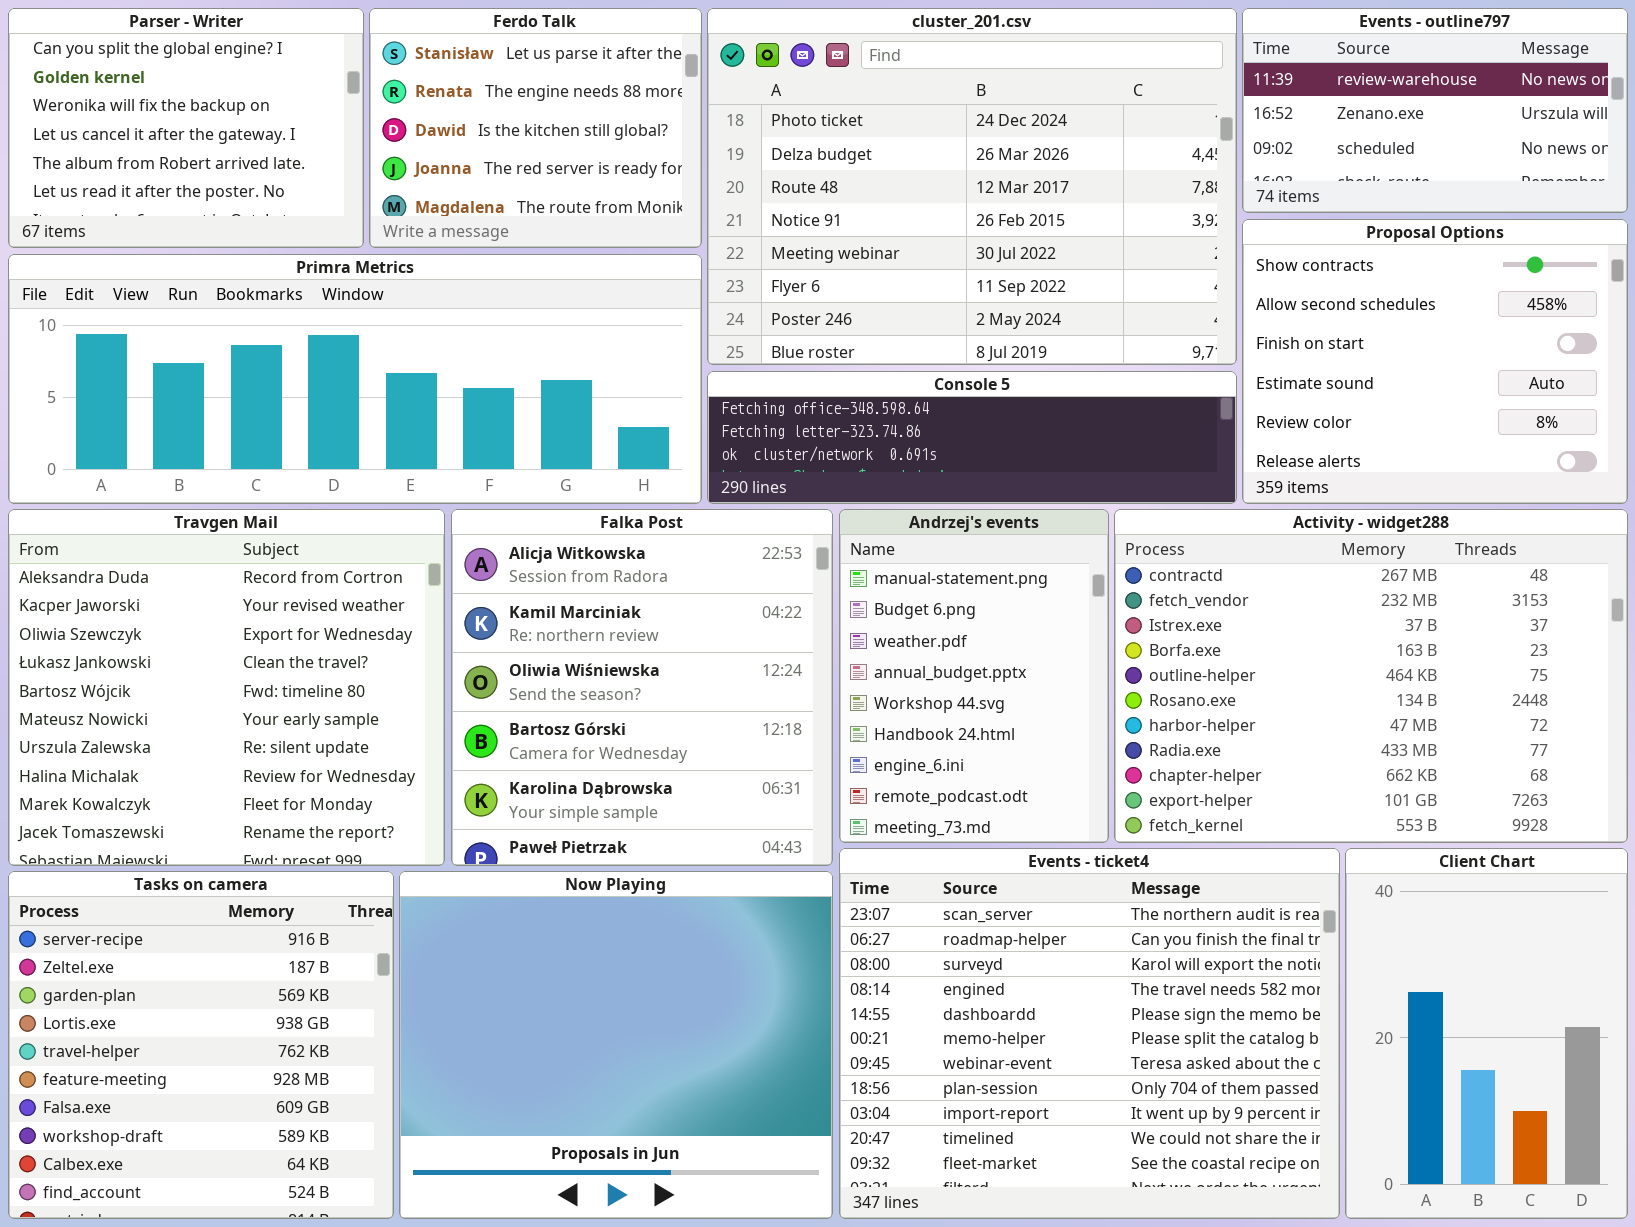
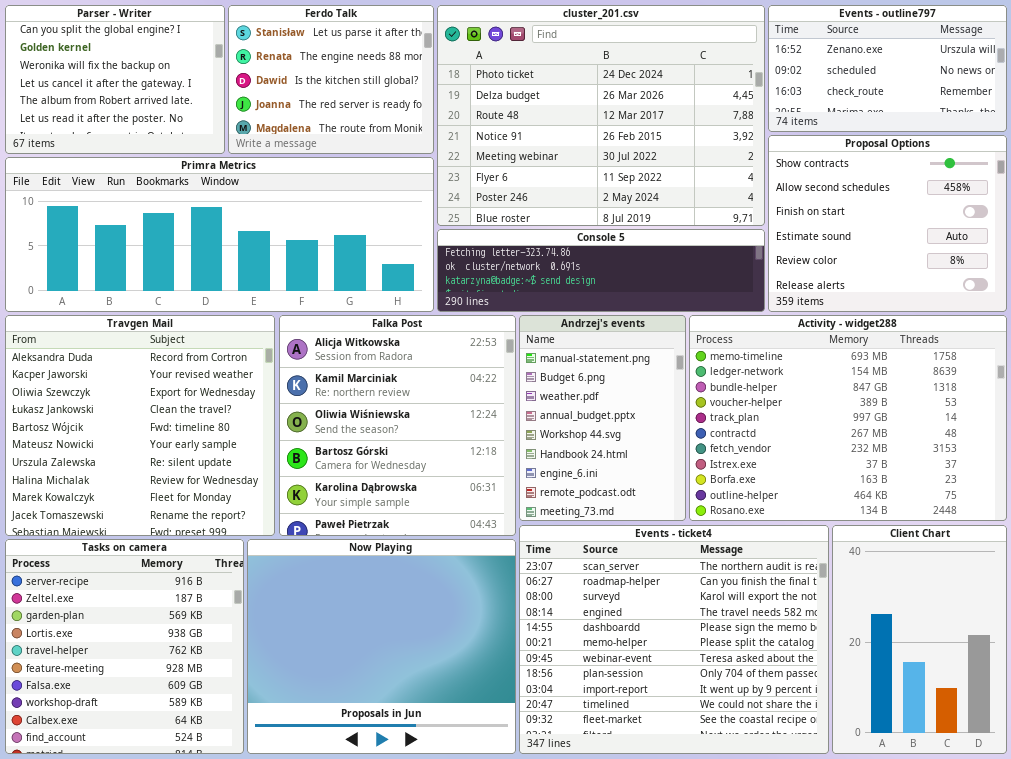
Events - outline797: [1242,8,1628,213] -> [768,5,1007,132], scrolled down 1 row
Console 5: [707,371,1237,504] -> [437,229,765,312], scrolled down 1 row
Activity - widget288: [1114,509,1628,843] -> [689,315,1007,521], scrolled up 5 rows

